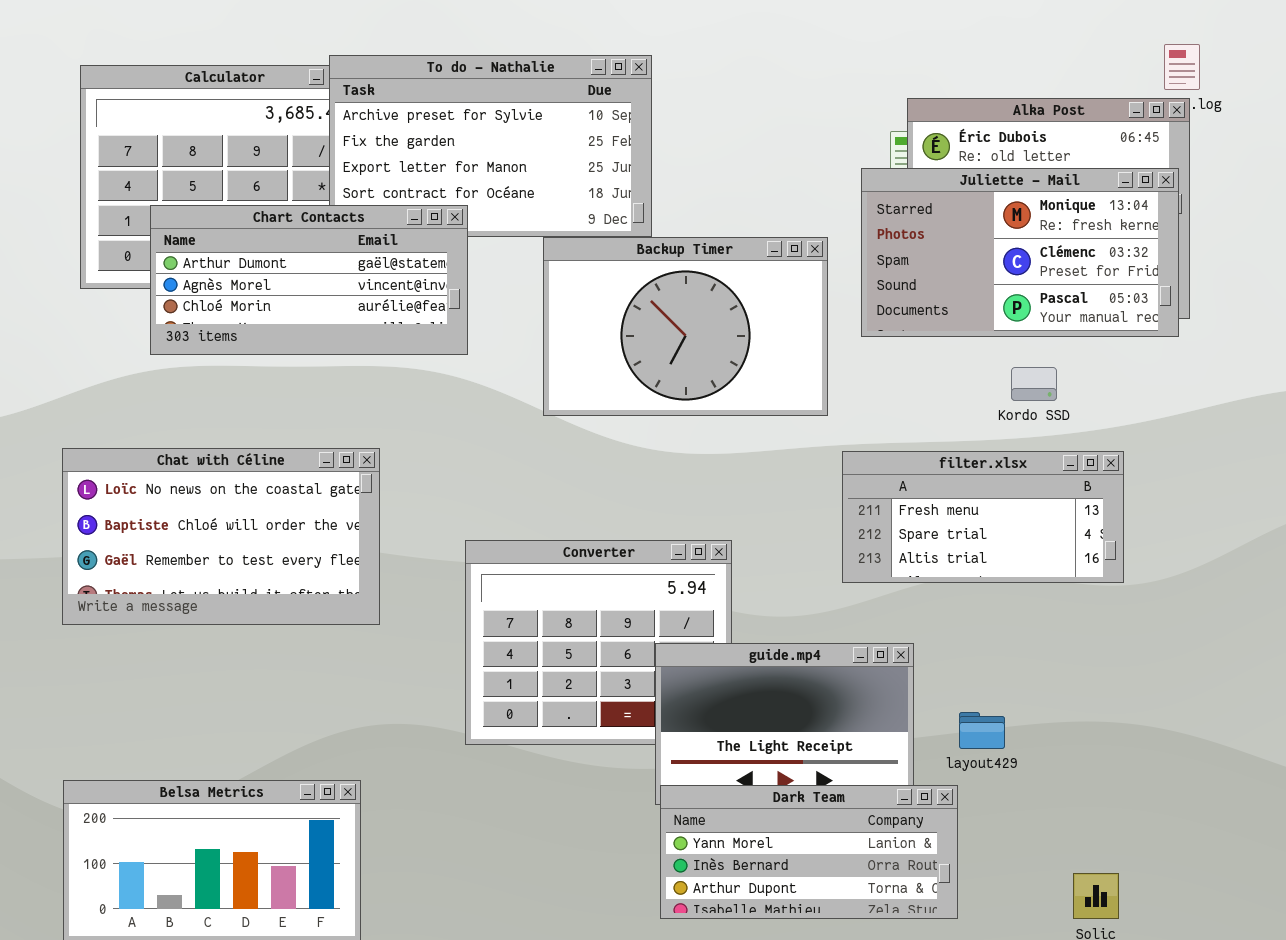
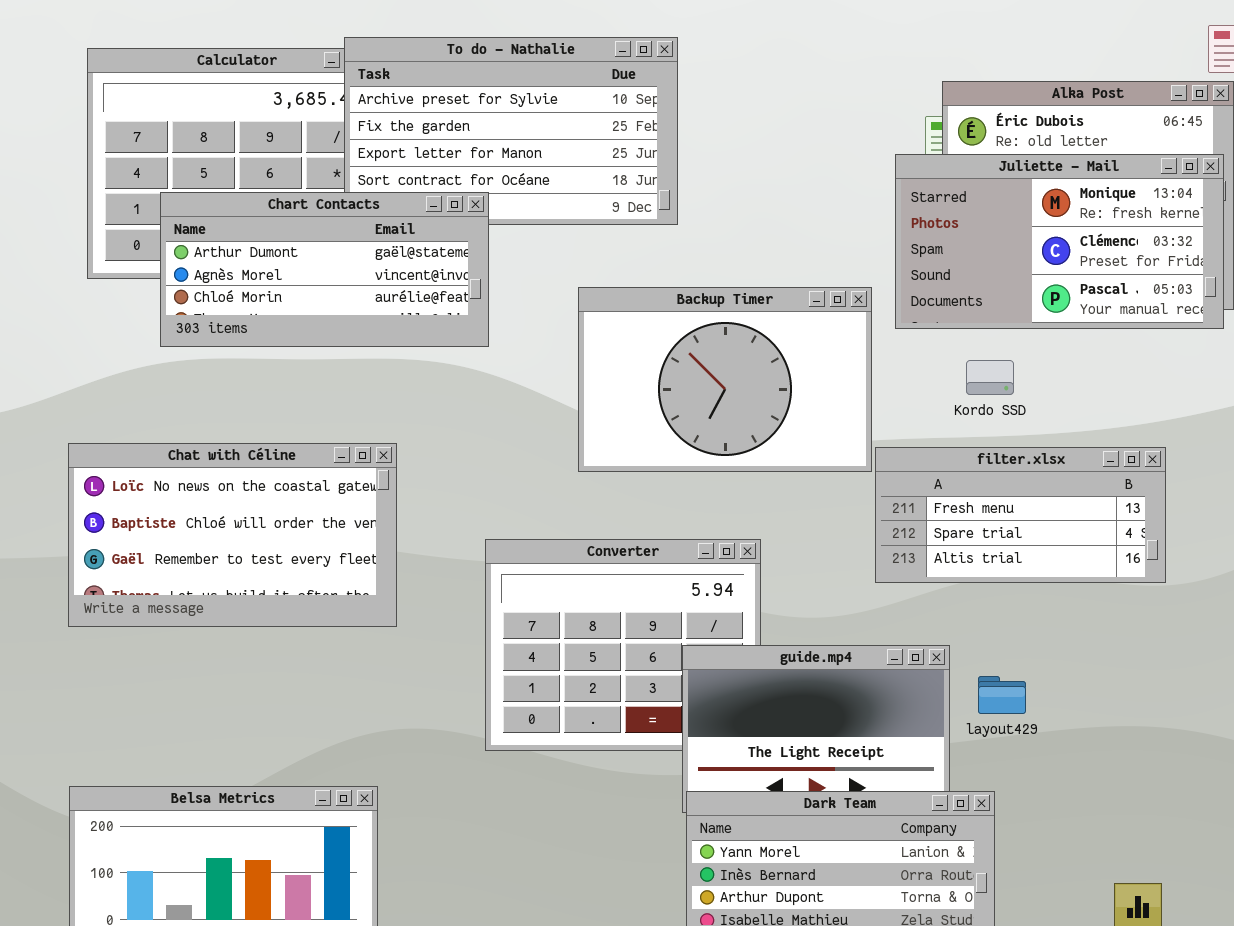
Backup Timer: [543,237,828,416] -> [578,287,872,472], moved
Kordo SSD: [1011,367,1057,401] -> [966,360,1014,395], moved
layout429: [959,712,1005,749] -> [978,676,1026,714], moved

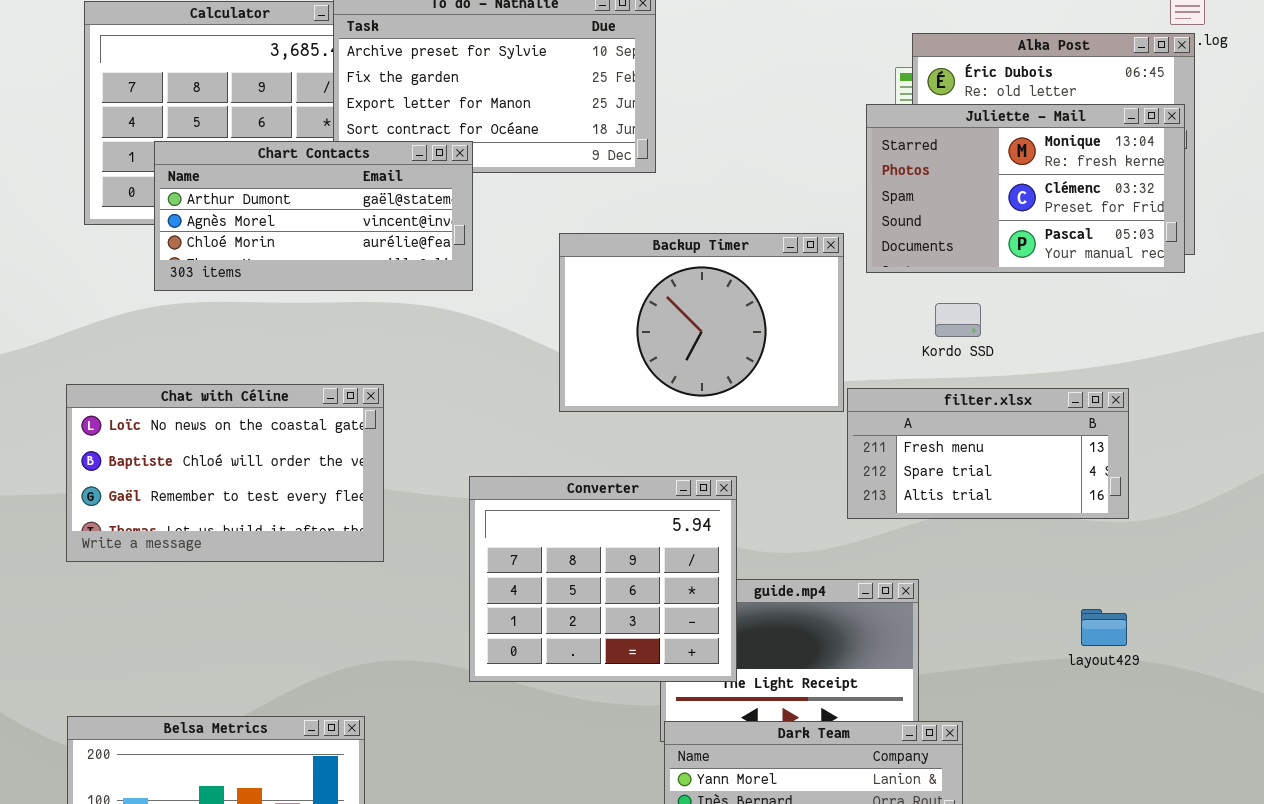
Converter: [485,539,761,751] -> [469,476,737,682], raised
layout429: [978,676,1026,714] -> [1081,609,1127,646], moved

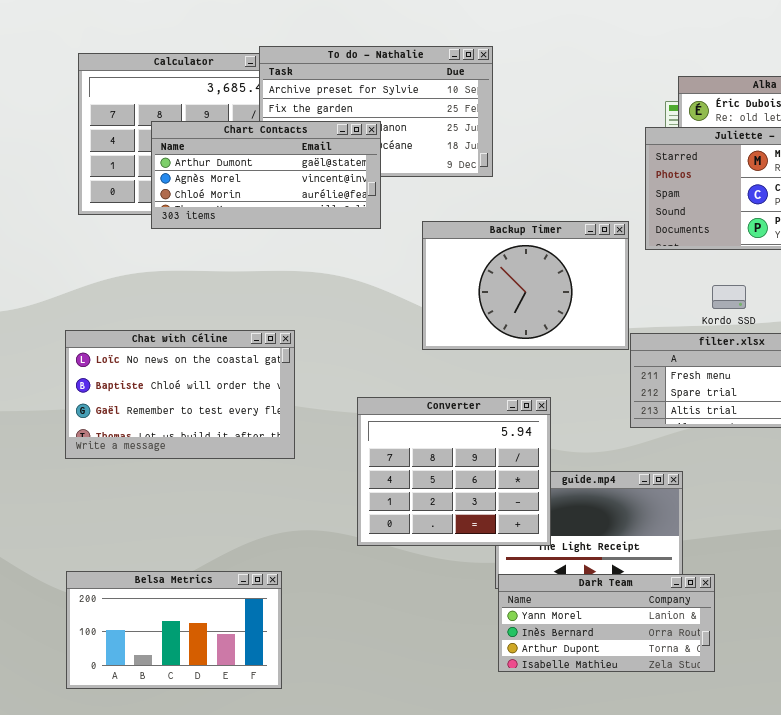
Chart Contacts: [154,141,473,291] -> [151,121,381,229], moved
Kordo SSD: [935,303,981,337] -> [712,285,746,309], moved

